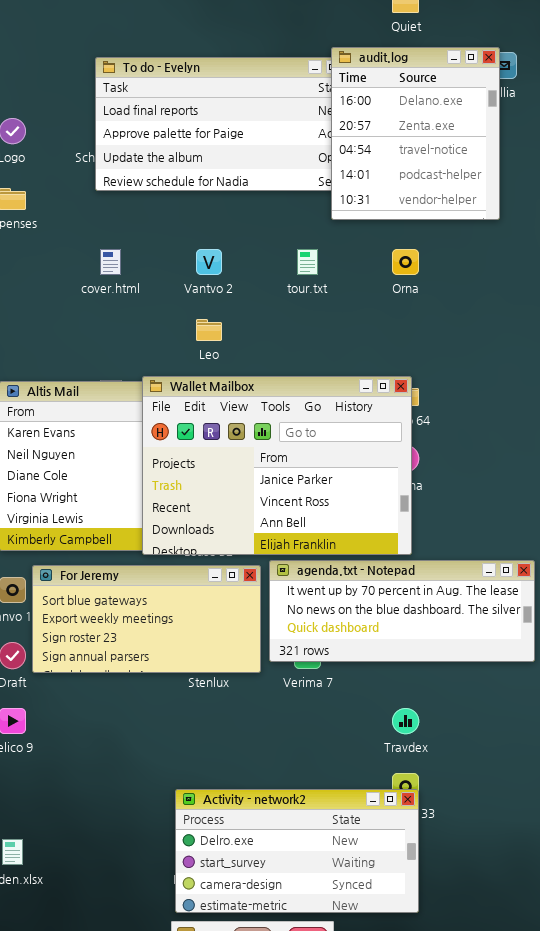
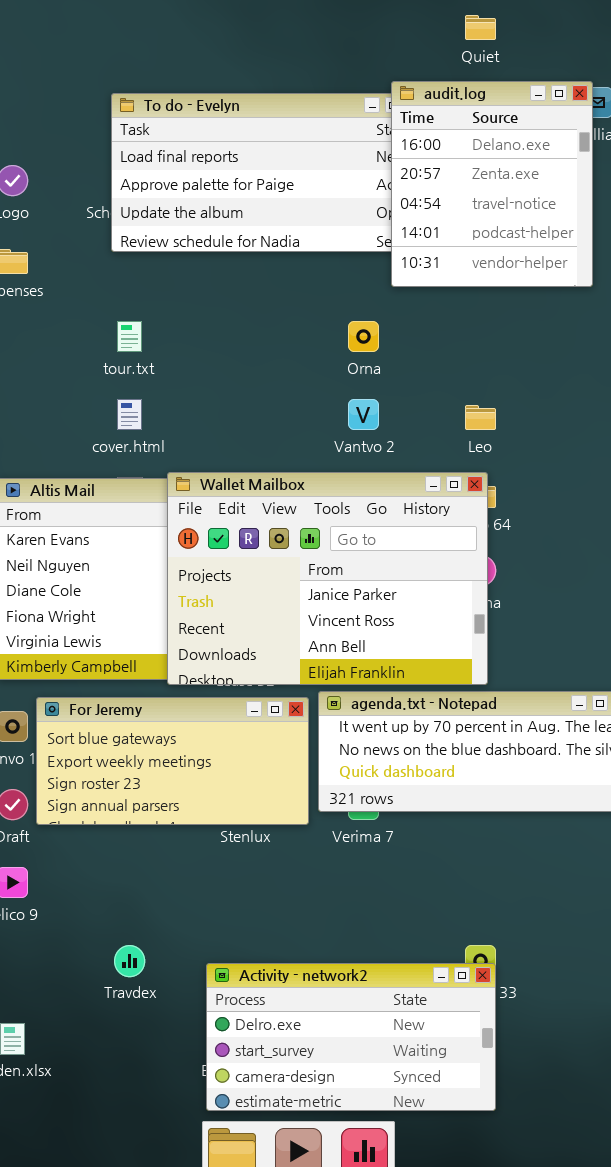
cover.html: [100,249,121,275] -> [117,399,142,430], moved
Vantvo 2: [196,249,222,275] -> [348,399,379,430], moved
tour.txt: [297,249,318,275] -> [117,321,142,352], moved
Orna: [392,249,419,275] -> [348,321,379,352], moved
Leo: [196,319,222,341] -> [465,405,496,430], moved
Travdex: [392,708,419,734] -> [114,945,145,977], moved

